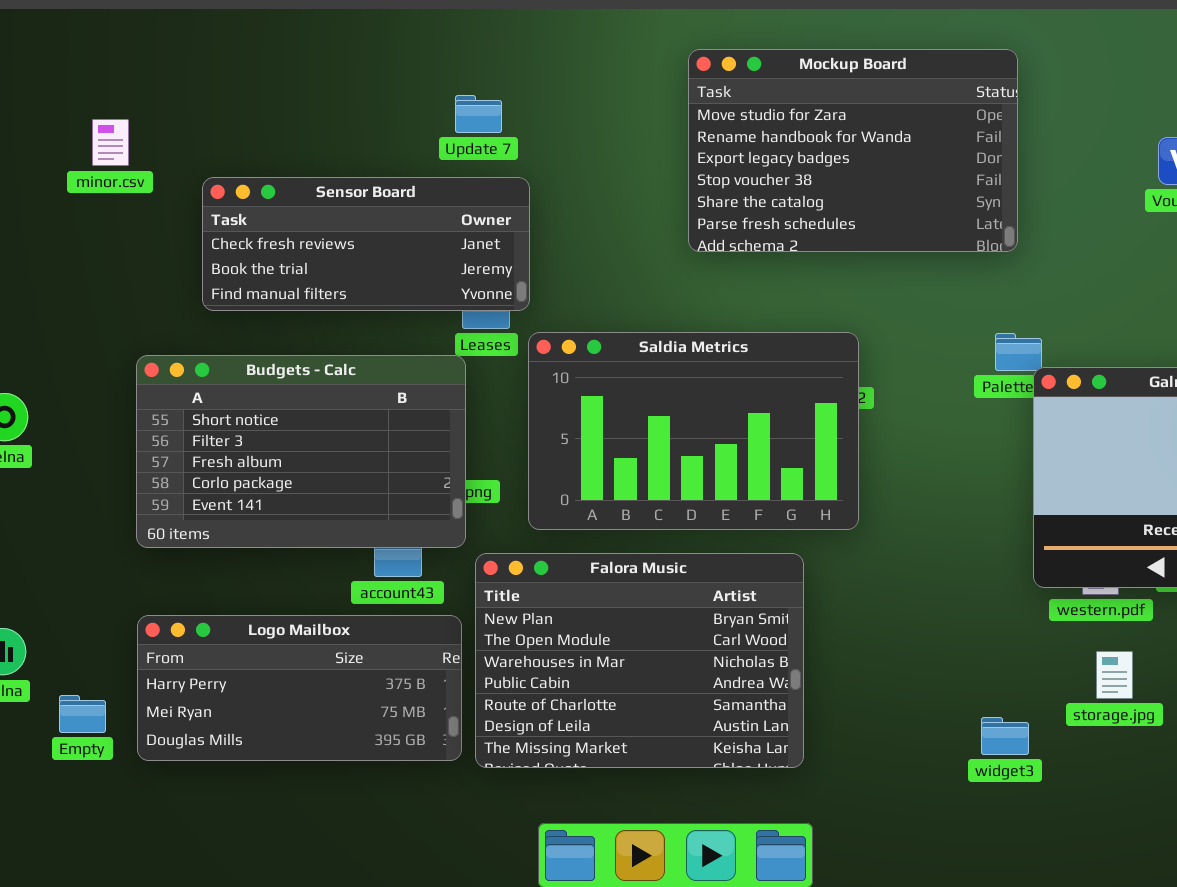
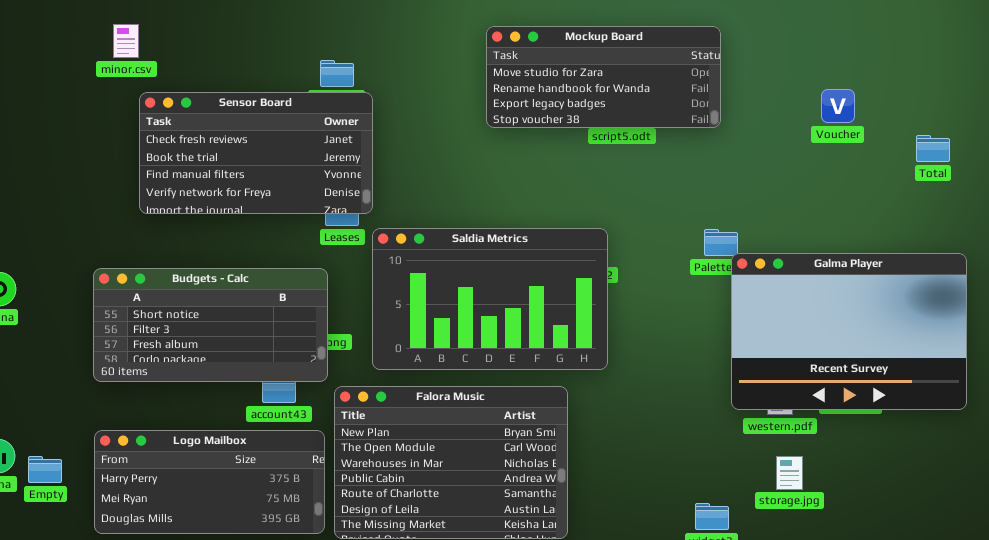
Mockup Board: [688,49,1018,252] -> [486,26,721,128], resized
minor.csv: [92,119,129,166] -> [113,24,139,58], moved
Sensor Board: [202,177,530,311] -> [139,92,373,214], resized
Budgets - Calc: [136,355,466,548] -> [93,268,328,382], resized
Empty: [59,695,106,733] -> [28,456,62,483], moved

